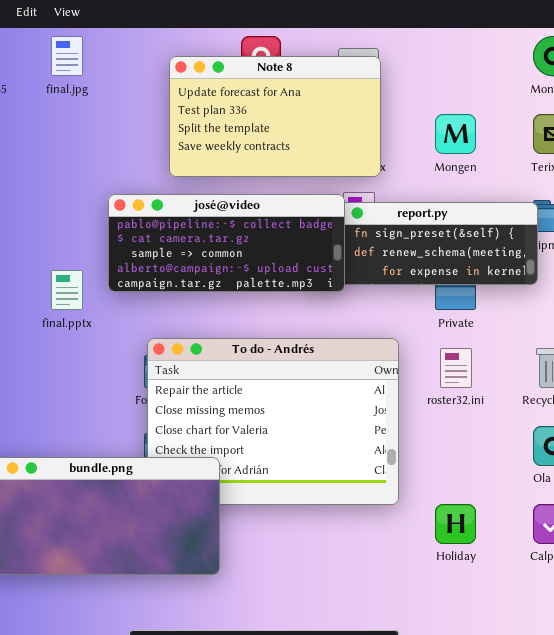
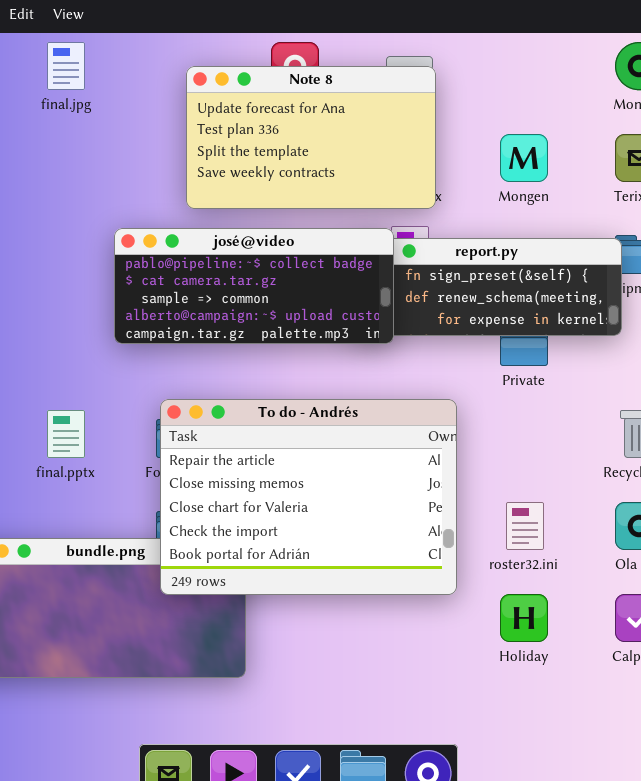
final.pptx: [51,270,83,310] -> [47,410,85,458], moved
To do - Andrés: [147,338,399,505] -> [160,399,457,595], raised
roster32.ini: [440,348,472,388] -> [506,502,544,550], moved

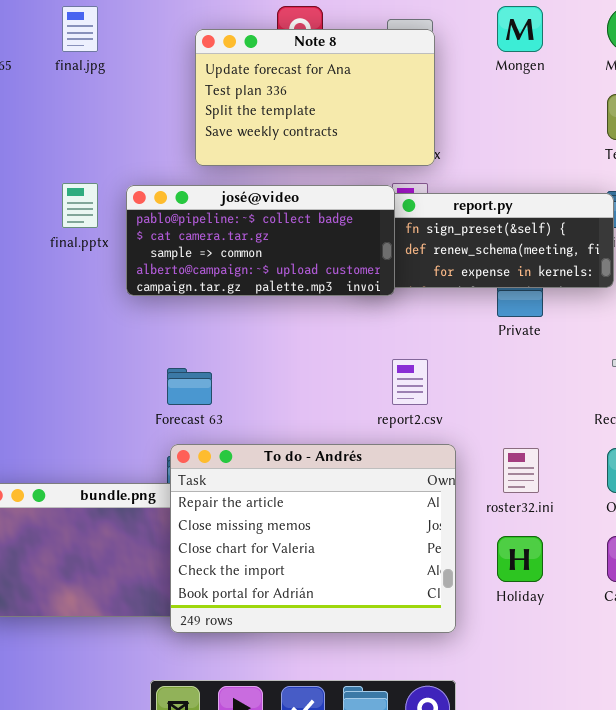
Mongen: [500,134,548,182] -> [497,6,543,52], moved
To do - Andrés: [160,399,457,595] -> [170,444,456,633], moved
final.pptx: [47,410,85,458] -> [62,183,98,228], moved

